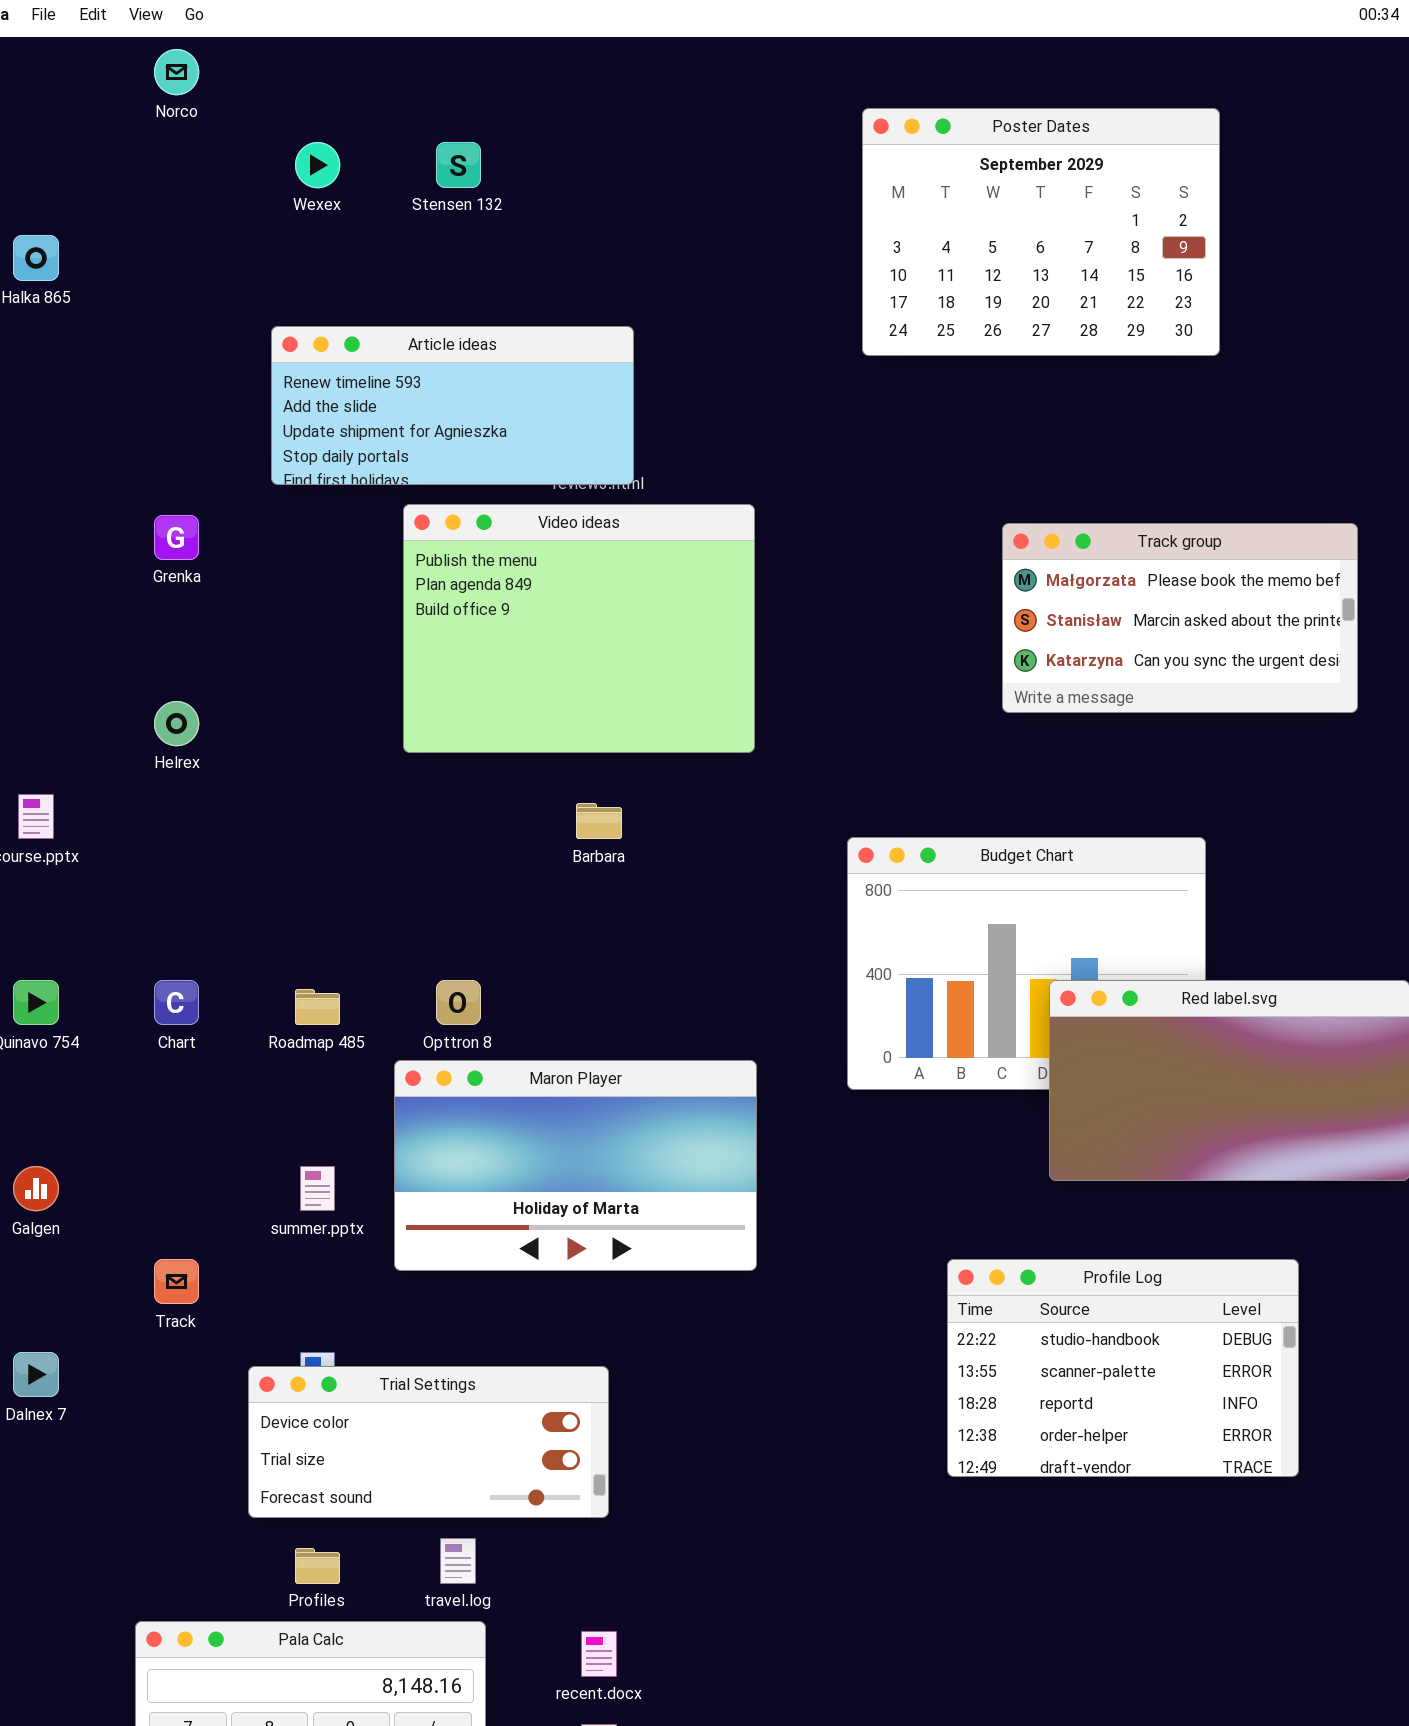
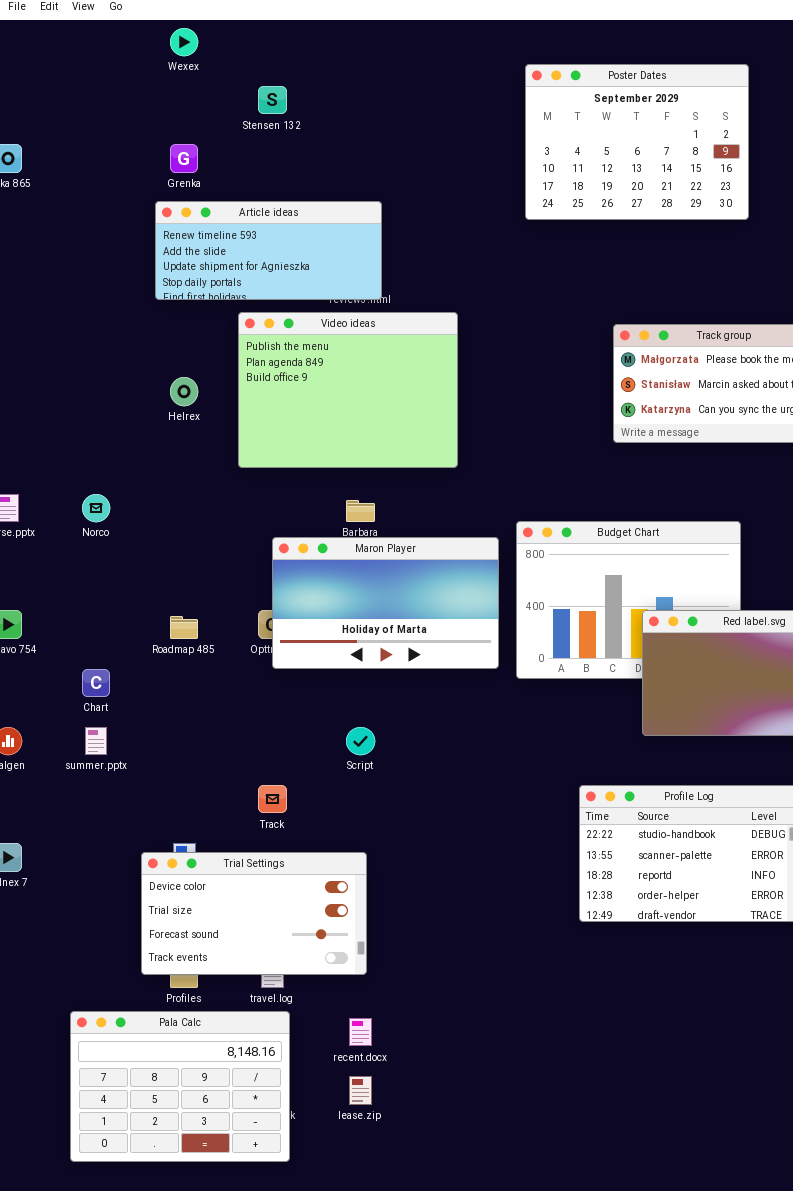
Norco: [154,49,199,95] -> [82,494,110,522], moved
Wexex: [295,142,340,188] -> [170,28,198,56], moved
Grenka: [154,515,199,560] -> [170,144,198,173], moved
Helrex: [154,701,199,746] -> [170,377,198,406], moved
Chart: [154,980,199,1025] -> [82,669,110,697], moved
Maron Player: [394,1060,757,1271] -> [272,537,499,669], moved
summer.pptx: [300,1166,335,1211] -> [85,727,107,755], moved
Track: [154,1259,199,1304] -> [258,785,287,813], moved
Trial Settings: [248,1366,609,1518] -> [141,852,367,975], resized

